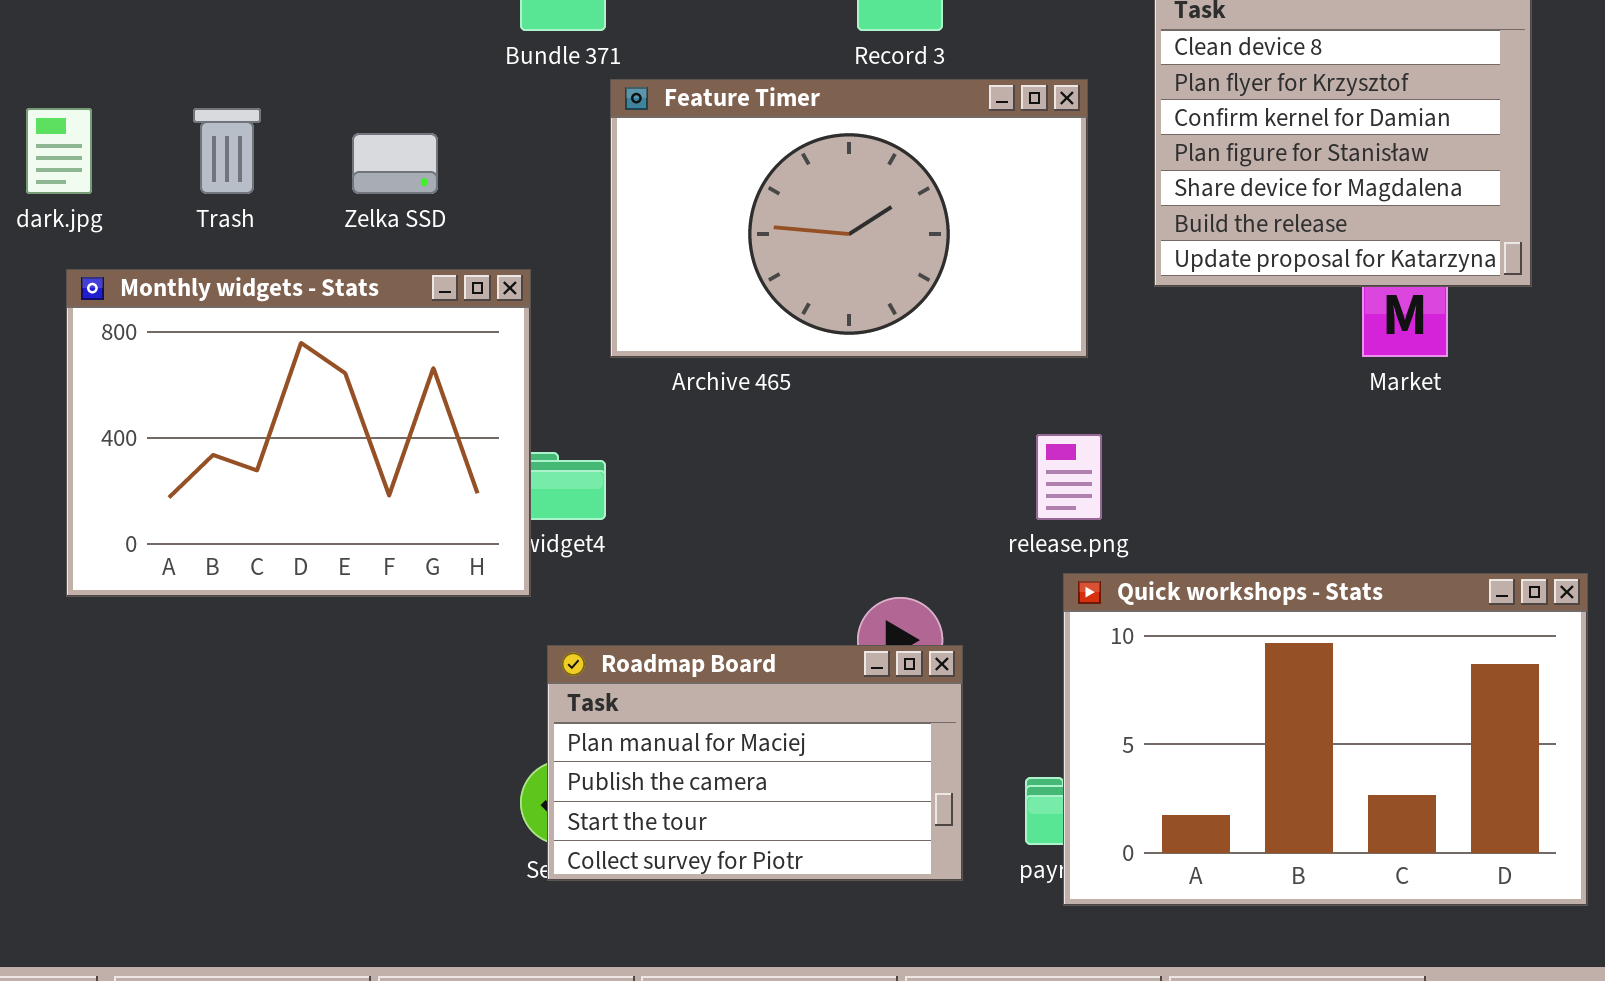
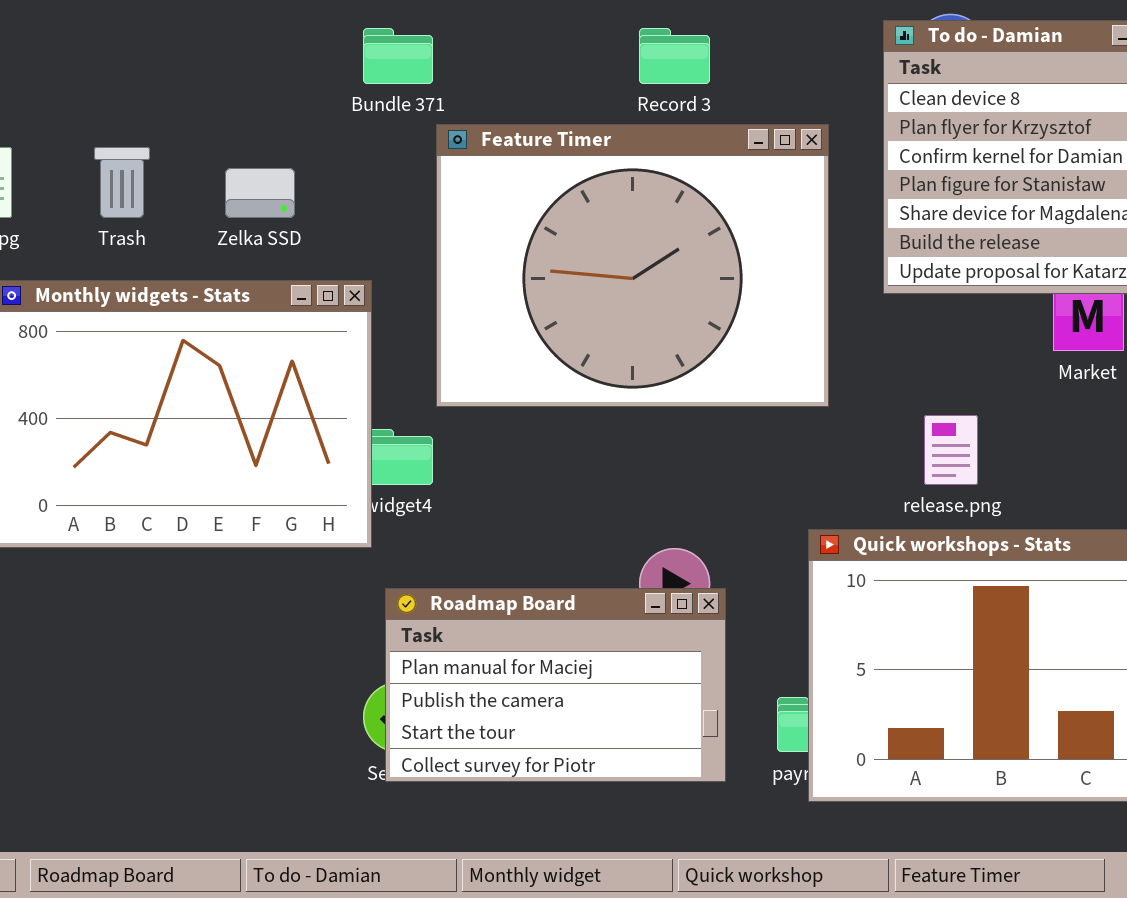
Feature Timer: [610,79,1088,358] -> [436,124,829,407], resized
release.png: [1036,434,1102,520] -> [924,415,978,485], moved

